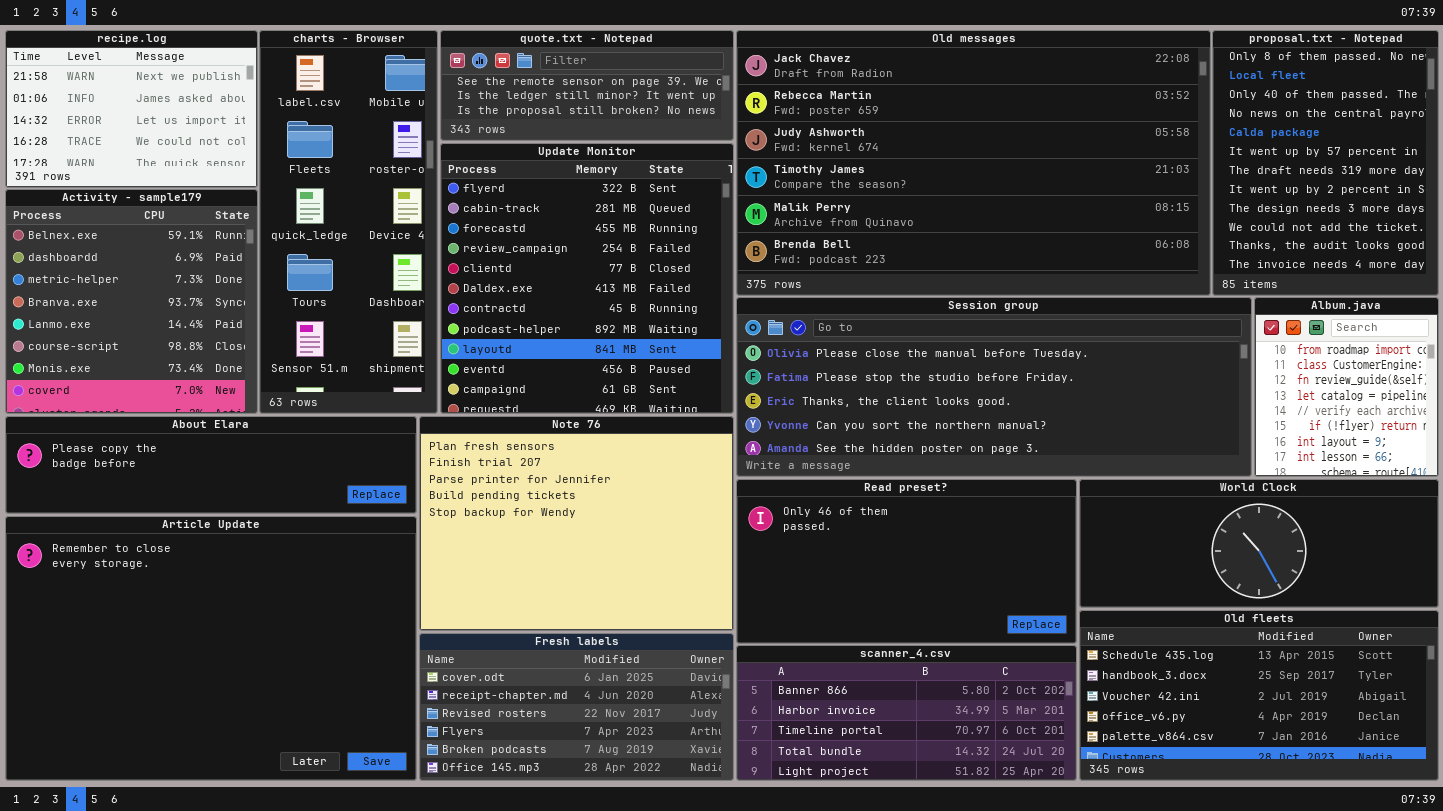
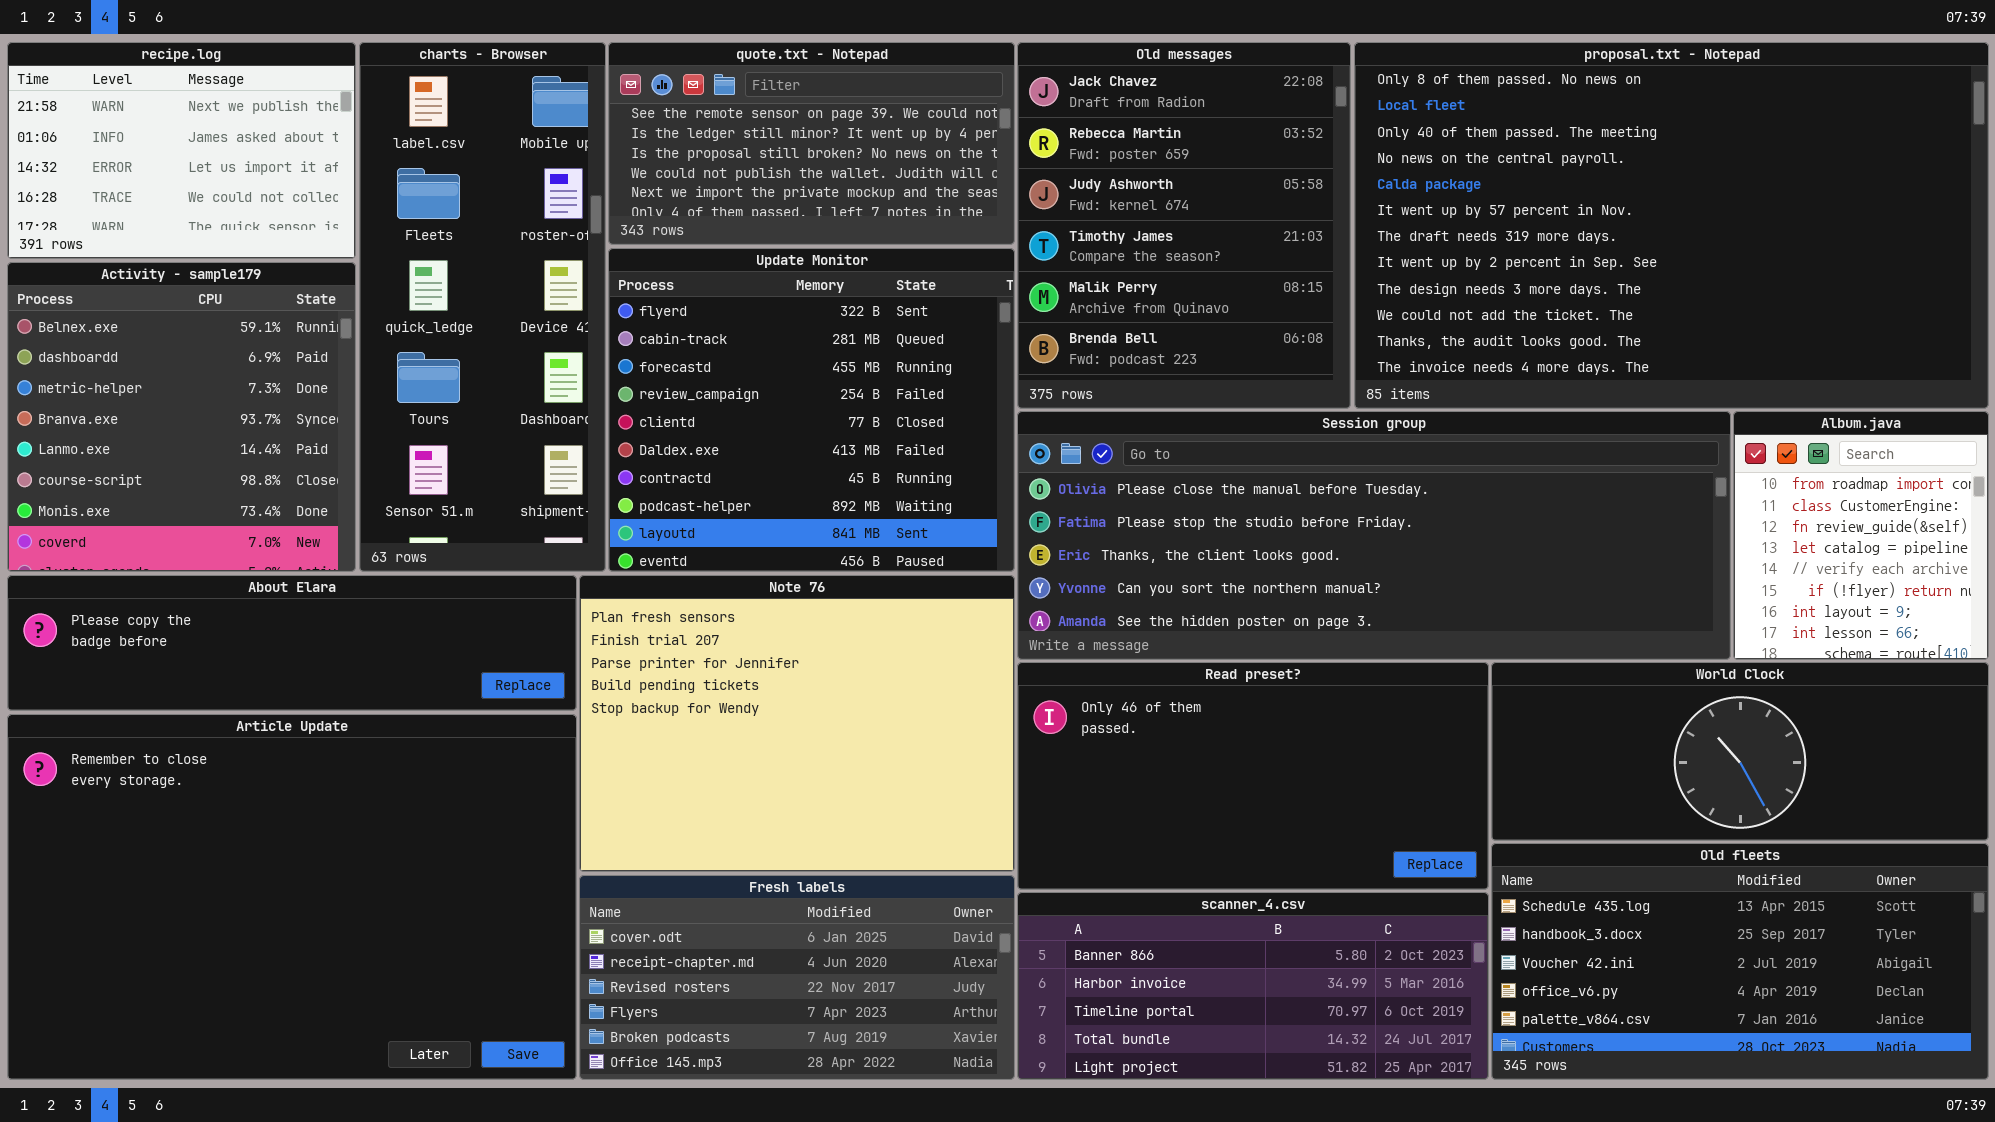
quote.txt - Notepad: [440,30,734,141] -> [608,42,1015,245], resized
Old messages: [736,30,1211,296] -> [1017,42,1351,409], resized
proposal.txt - Notepad: [1212,30,1439,296] -> [1354,42,1989,409], resized
Update Monitor: [440,143,734,414] -> [608,248,1015,572], resized

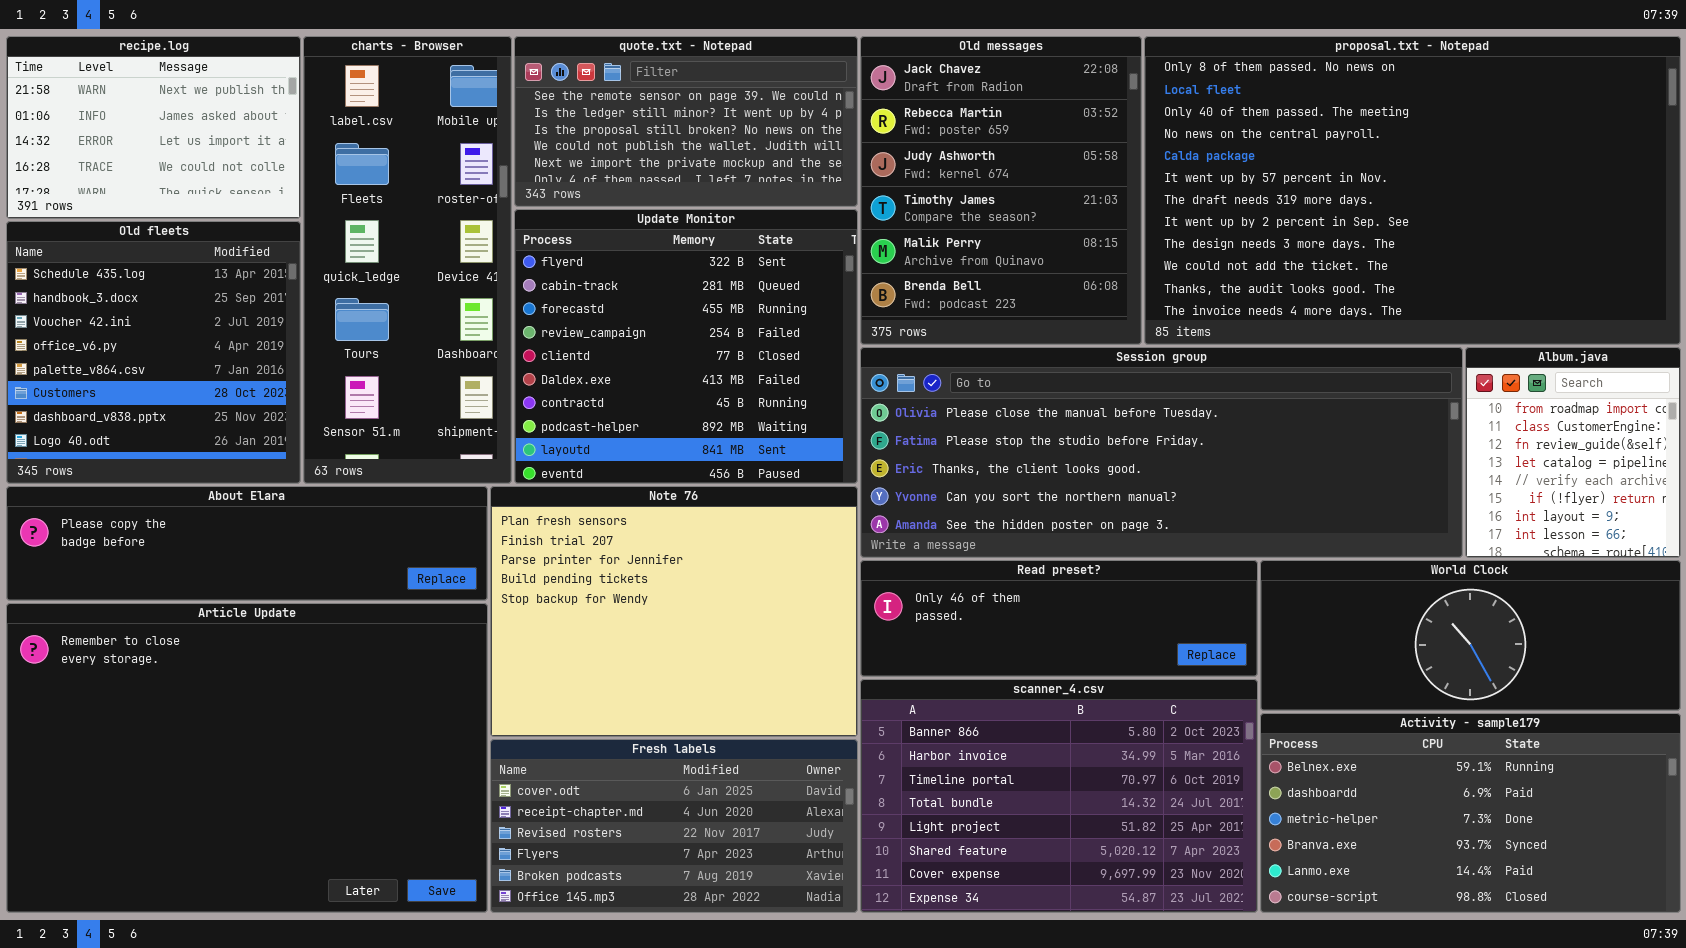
Activity - sample179: [7,262,356,572] -> [1260,713,1681,913], moved, resized
Read preset?: [1017,662,1489,890] -> [860,560,1258,677], resized
Old fleets: [1491,843,1989,1080] -> [6,221,301,484], moved, resized
scanner_4.csv: [1017,892,1489,1080] -> [860,679,1258,913], resized

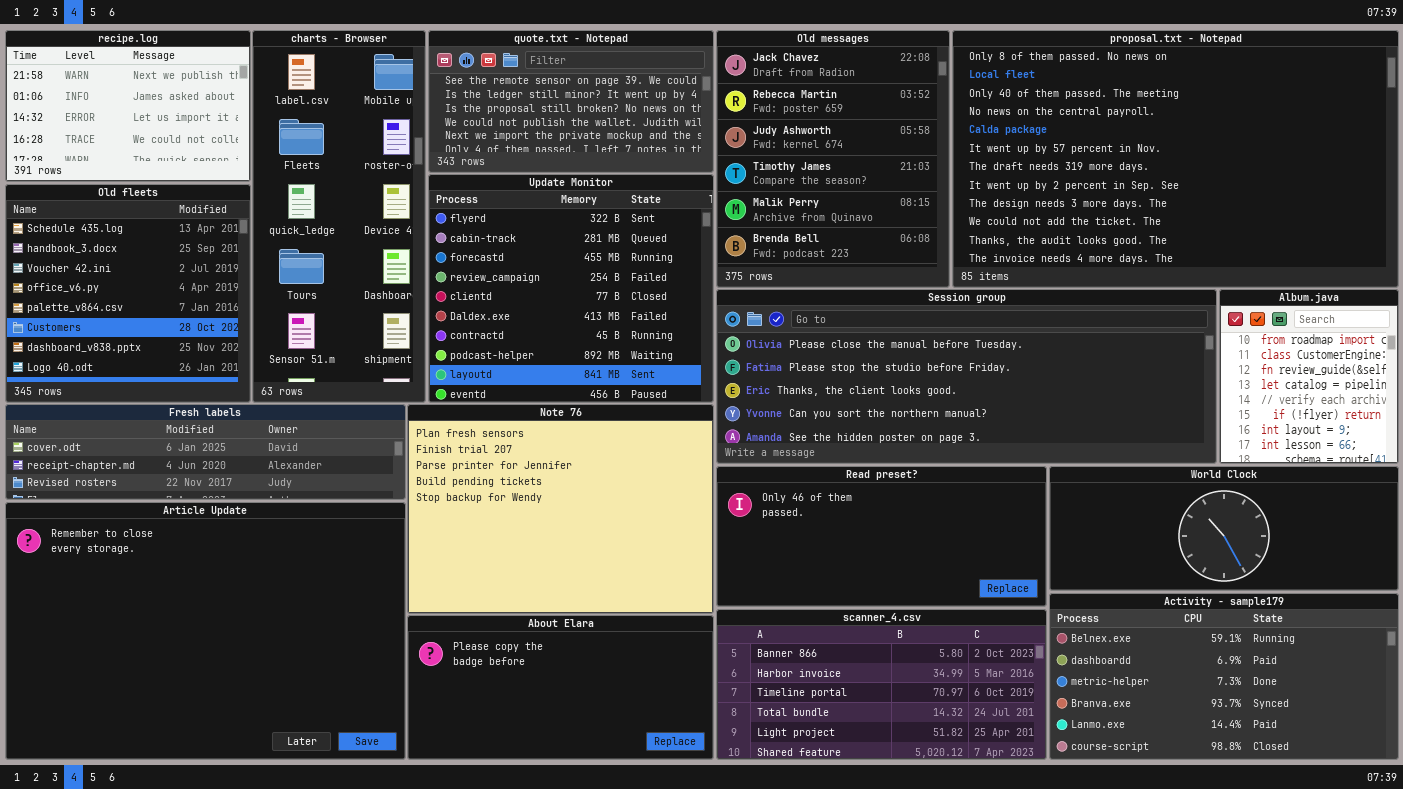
About Elara: [6,486,488,601] -> [407,615,714,760], moved, resized
Read preset?: [860,560,1258,677] -> [716,466,1047,607], resized
scanner_4.csv: [860,679,1258,913] -> [716,609,1047,760], resized
Fresh labels: [490,739,858,913] -> [5,404,406,500], moved, resized

